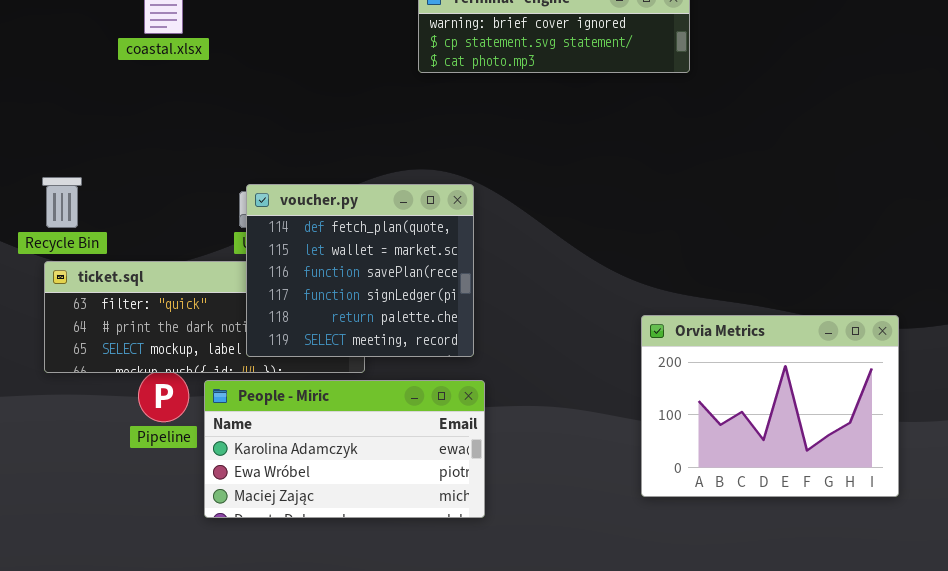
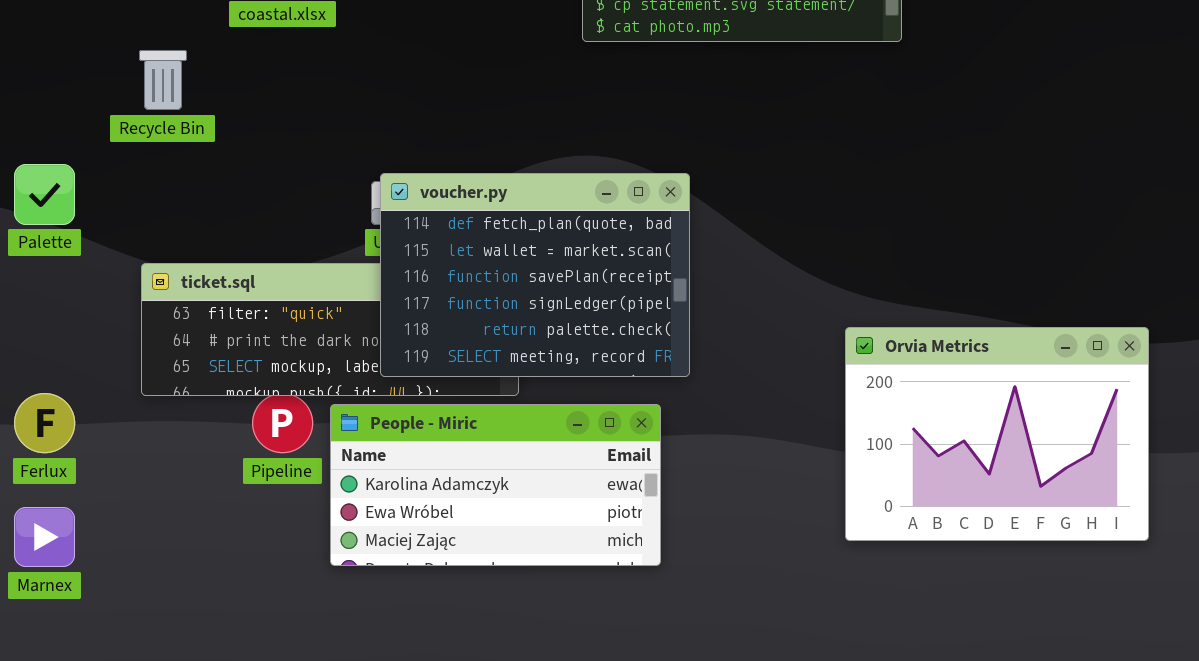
Recycle Bin: [42,177,82,228] -> [139,50,187,110], moved
voucher.py: [246,184,474,357] -> [380,173,690,377], resized

